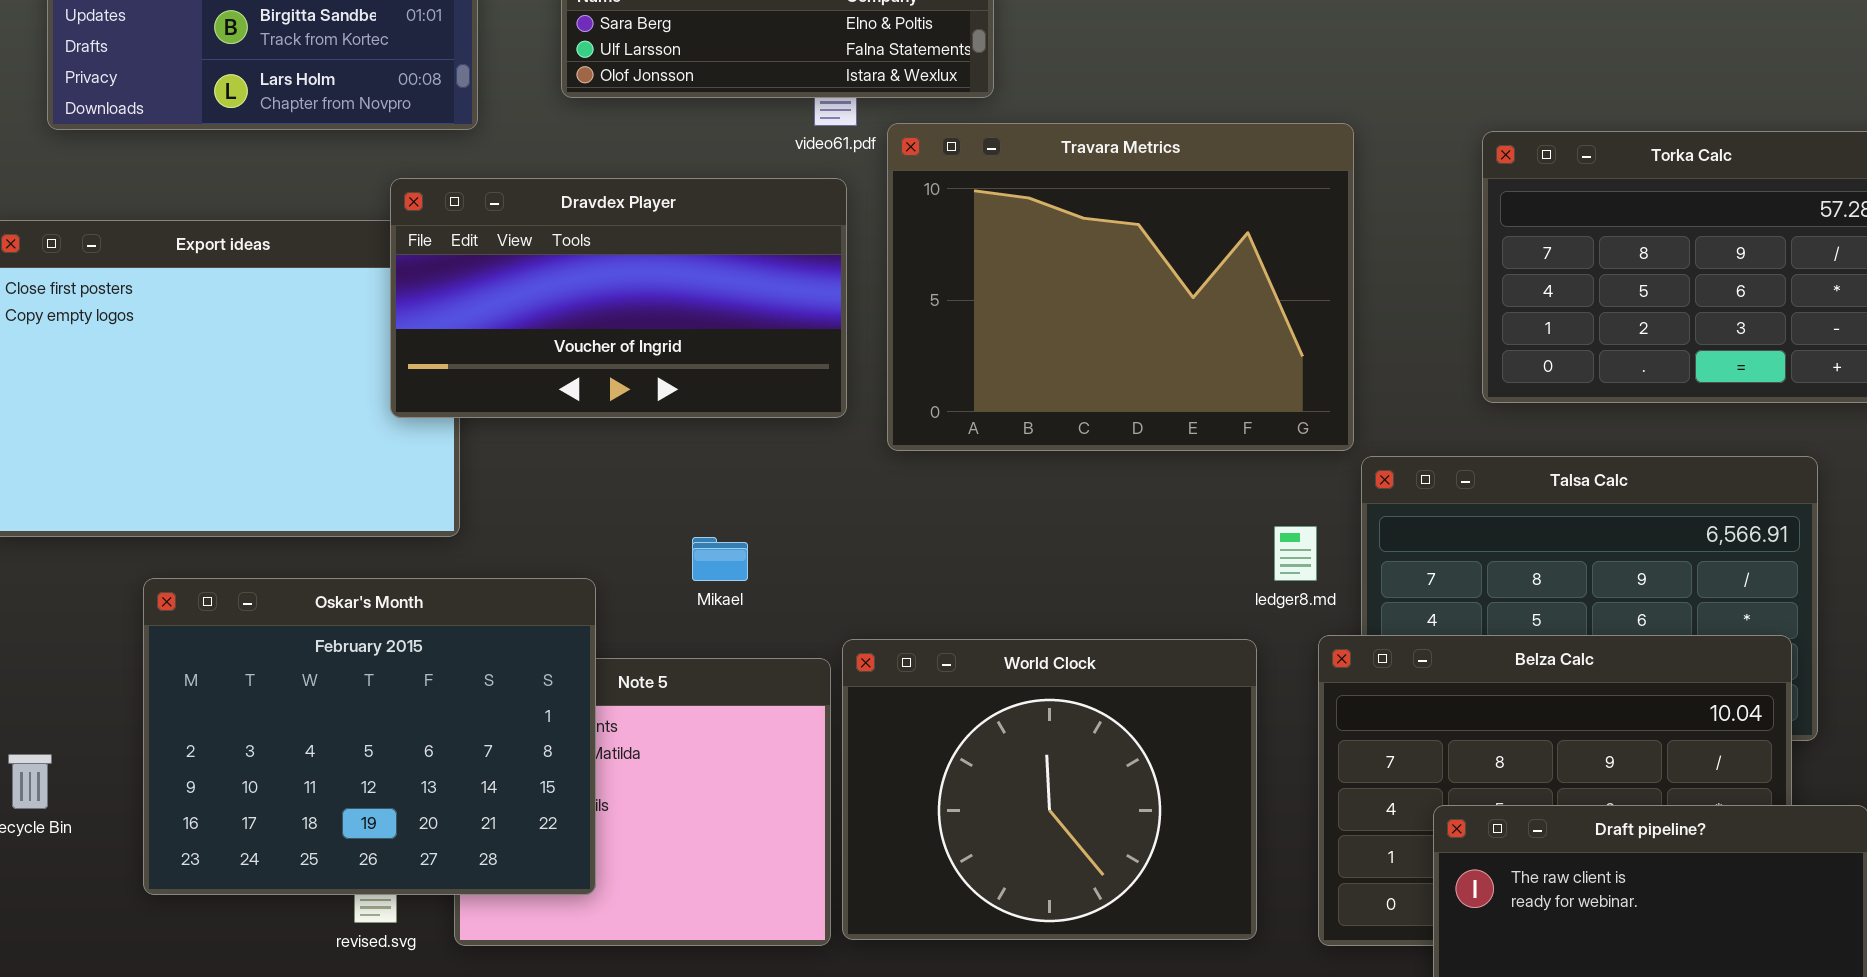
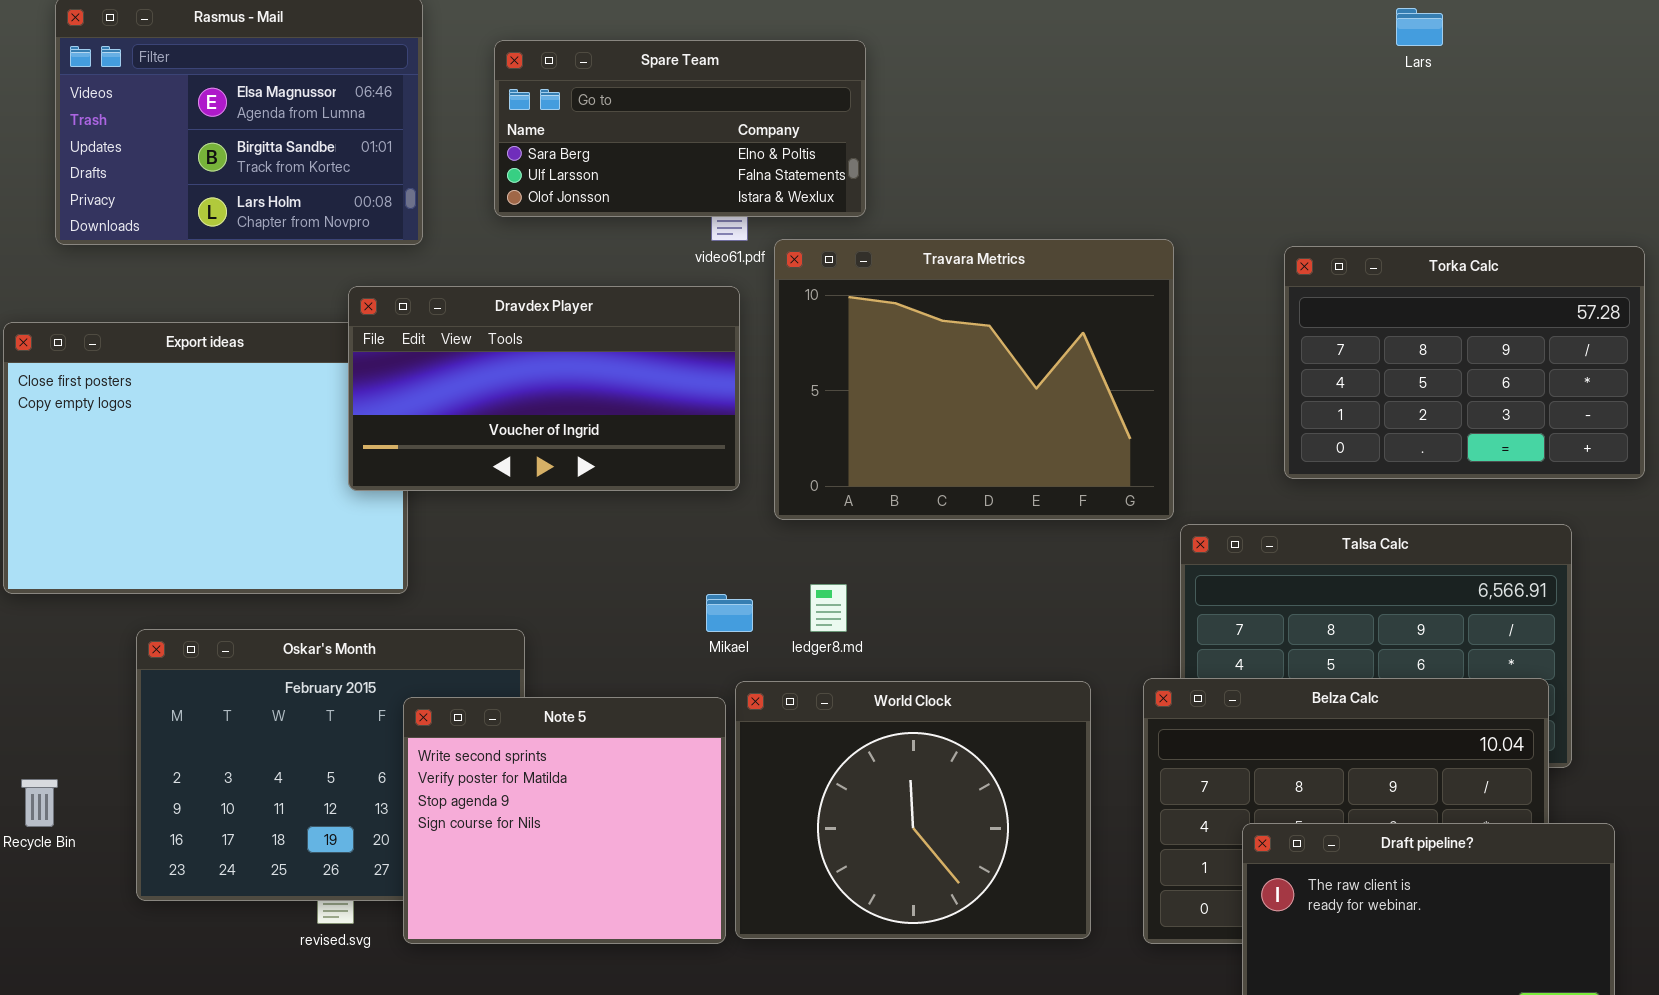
ledger8.md: [1274,526,1317,581] -> [810,584,847,632], moved
Mikael: [692,537,748,581] -> [706,594,753,632], moved
Note 5: [454,658,831,946] -> [403,697,726,944], raised

